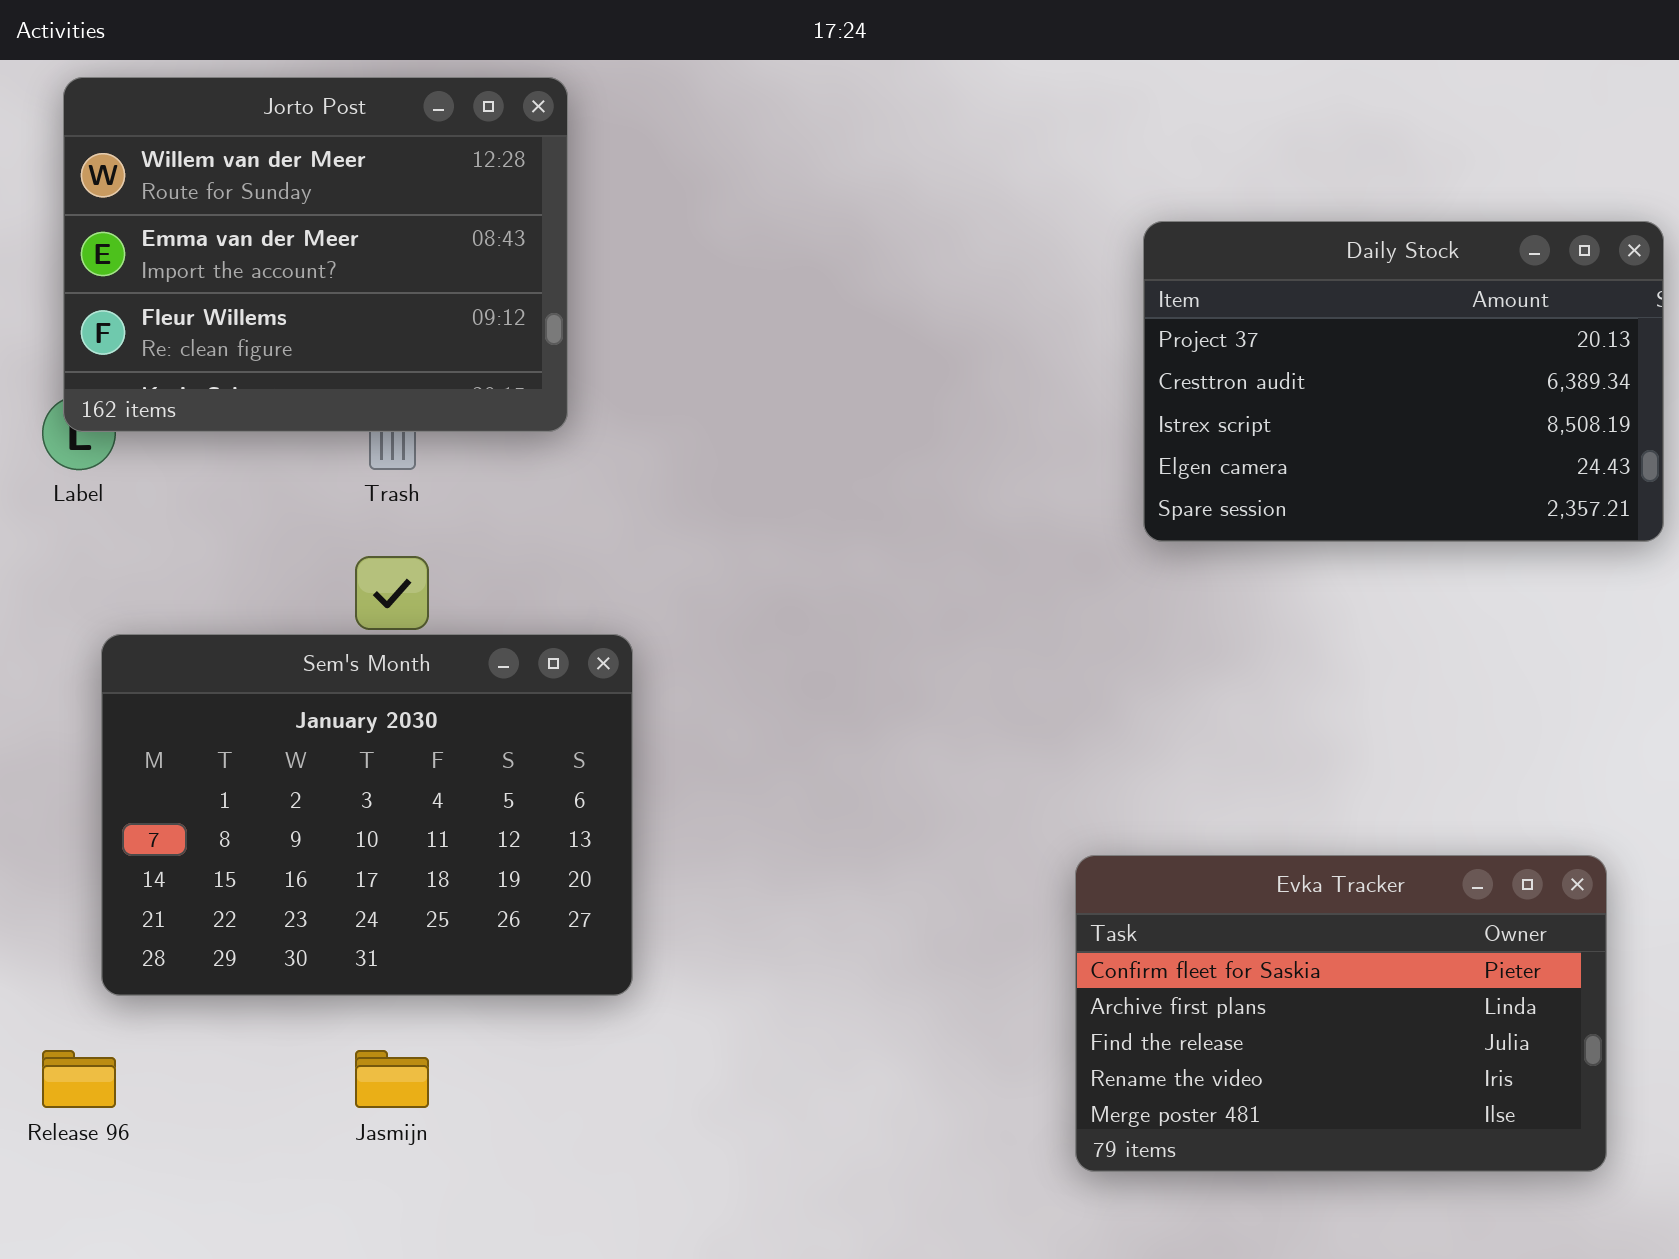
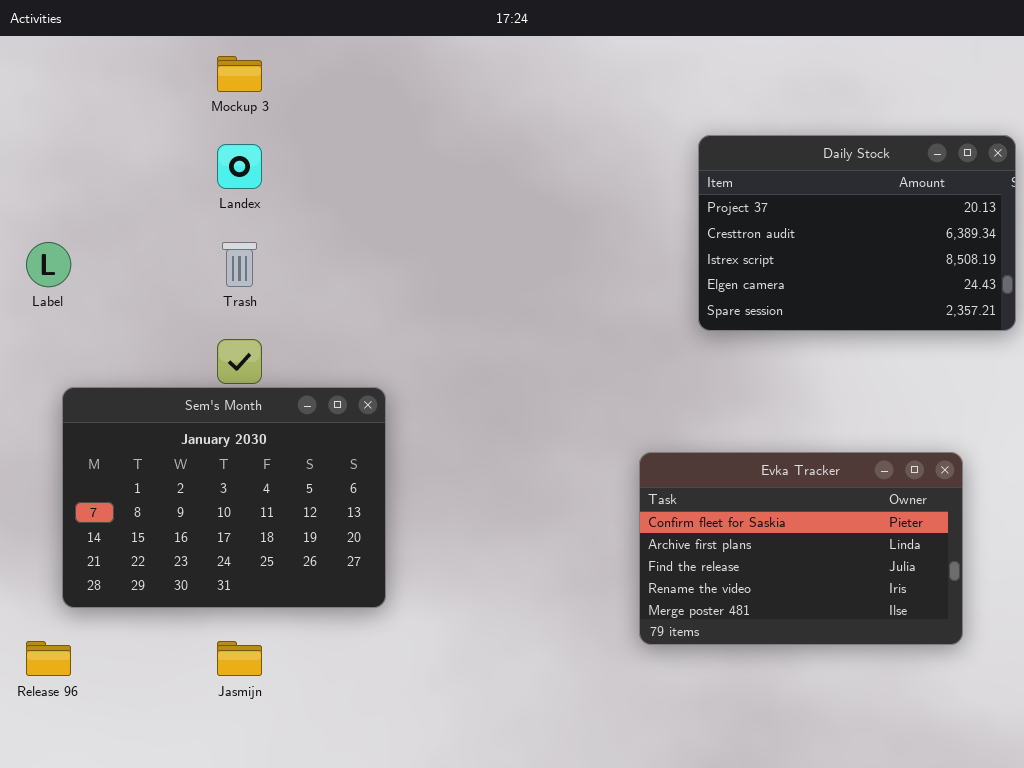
Jorto Post: [63,77,568,432] -> none, closed
Evka Tracker: [1075,855,1607,1172] -> [639,452,963,645], moved

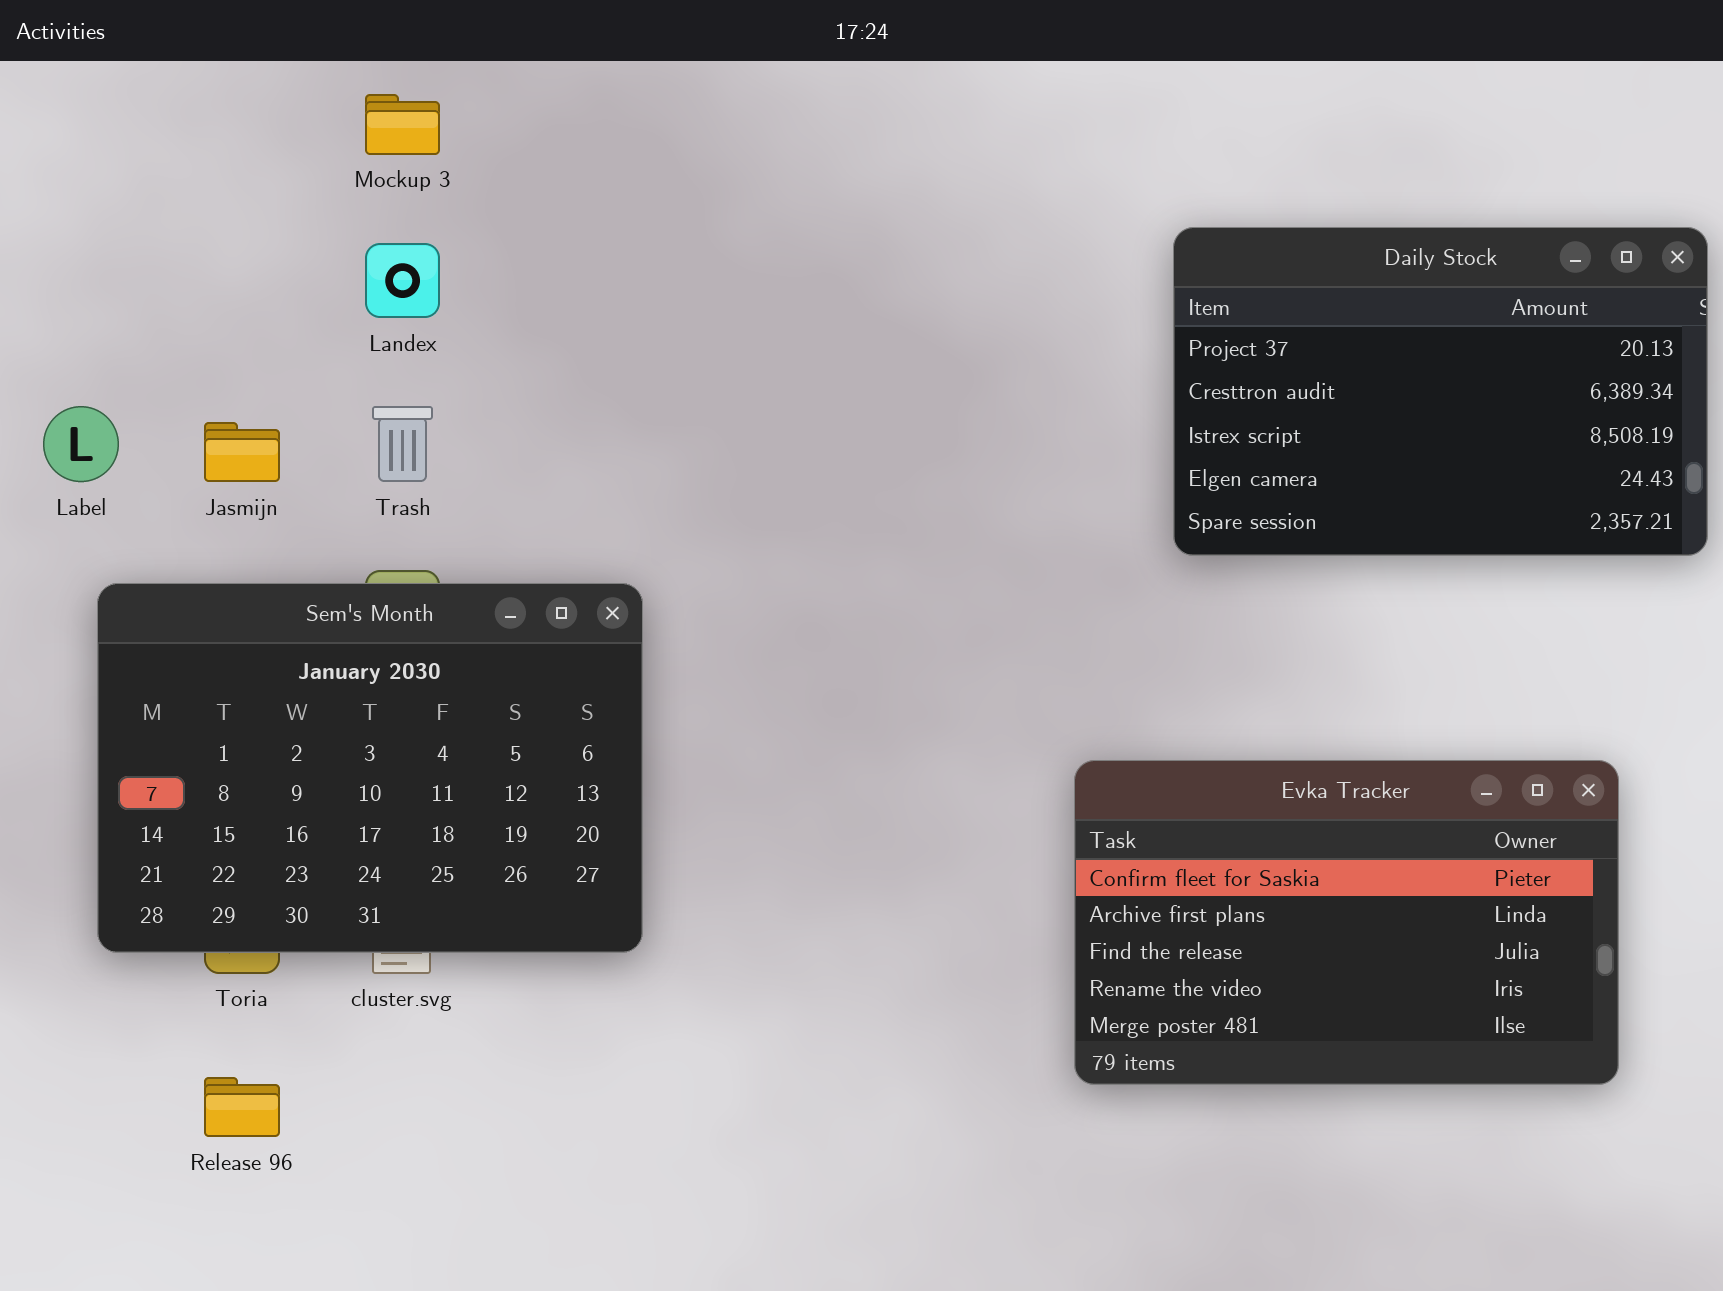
Sem's Month: [62,387,386,608] -> [97,583,643,953], moved
Release 96: [26,641,71,676] -> [204,1077,280,1137], moved
Jasmijn: [217,641,262,676] -> [204,422,280,482], moved

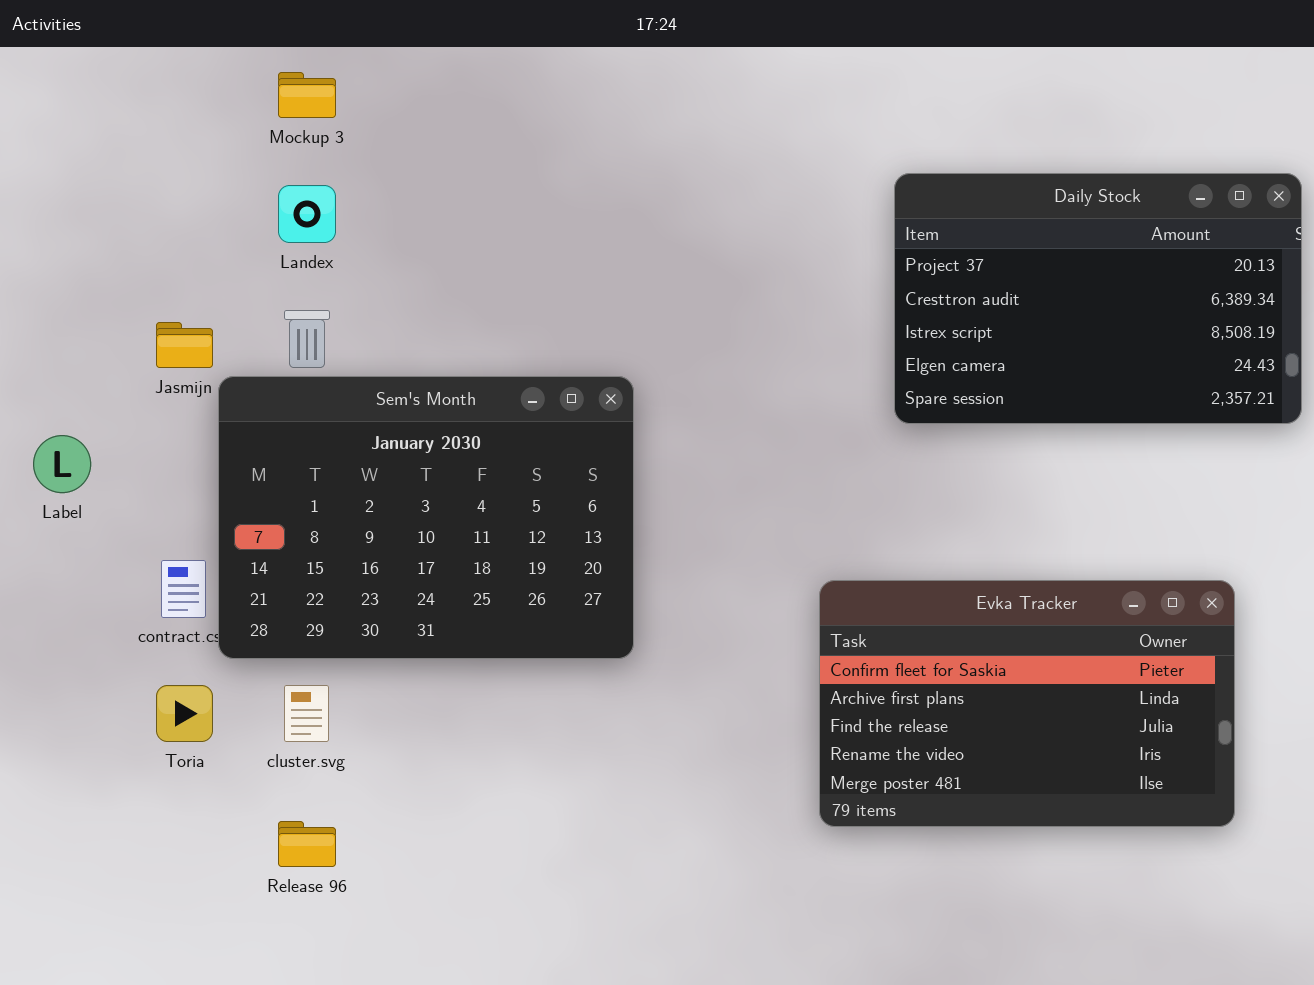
Label: [43,406,119,482] -> [33,435,91,493], moved
Sem's Month: [97,583,643,953] -> [218,376,634,659], moved
Release 96: [204,1077,280,1137] -> [278,821,336,867], moved

